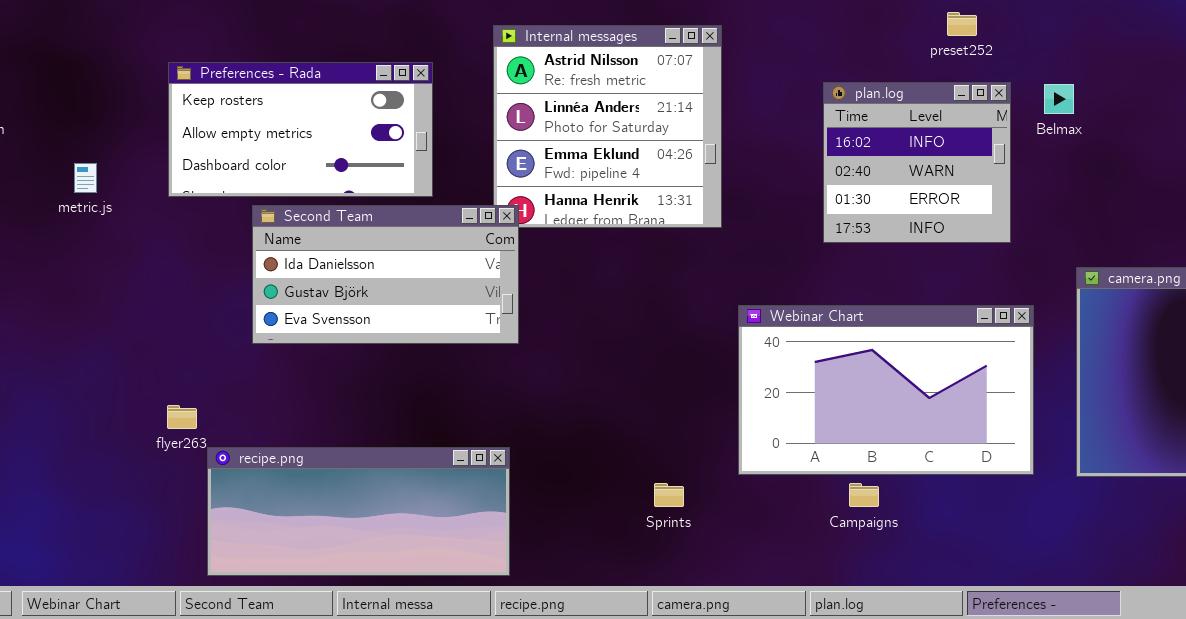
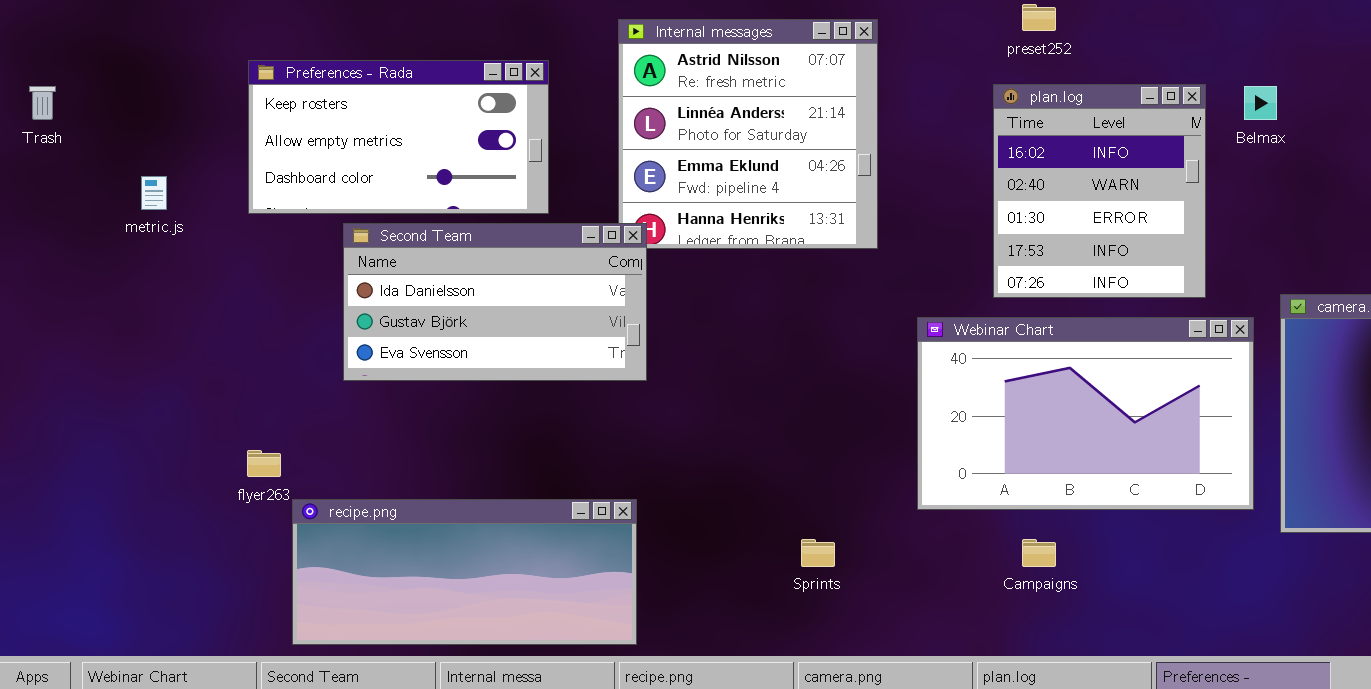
preset252: [947,12,977,36] -> [1022,4,1056,31], moved
plan.log: [823,82,1011,243] -> [993,84,1206,298], resized
Webinar Chart: [738,305,1034,475] -> [917,317,1254,510], moved

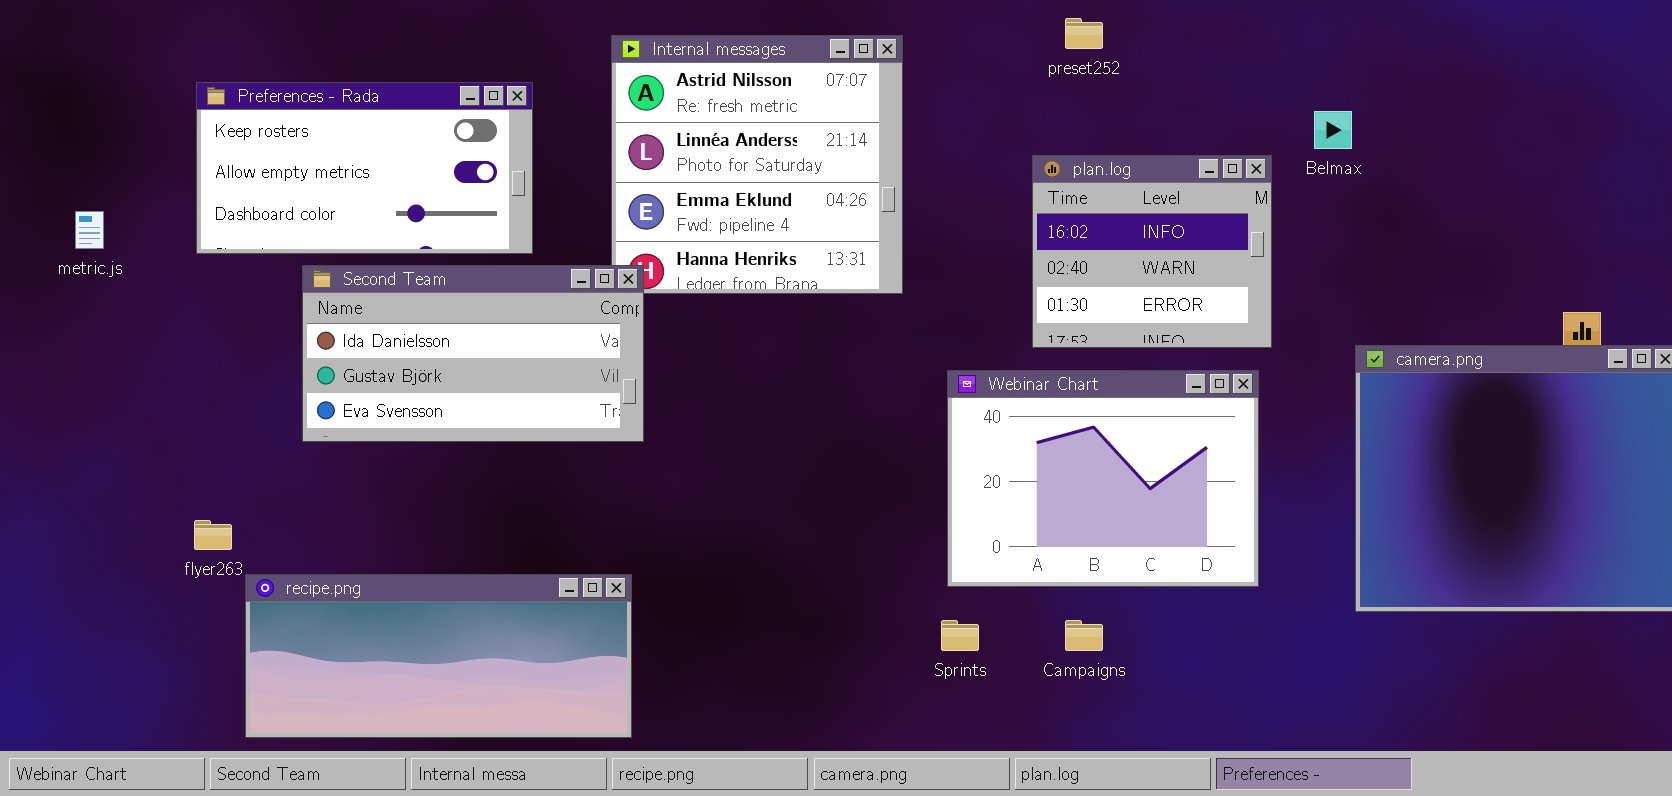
plan.log: [993,84,1206,298] -> [1032,155,1272,348], resized
Webinar Chart: [917,317,1254,510] -> [947,370,1259,587], resized
Sprints: [801,539,835,567] -> [941,620,979,651], moved

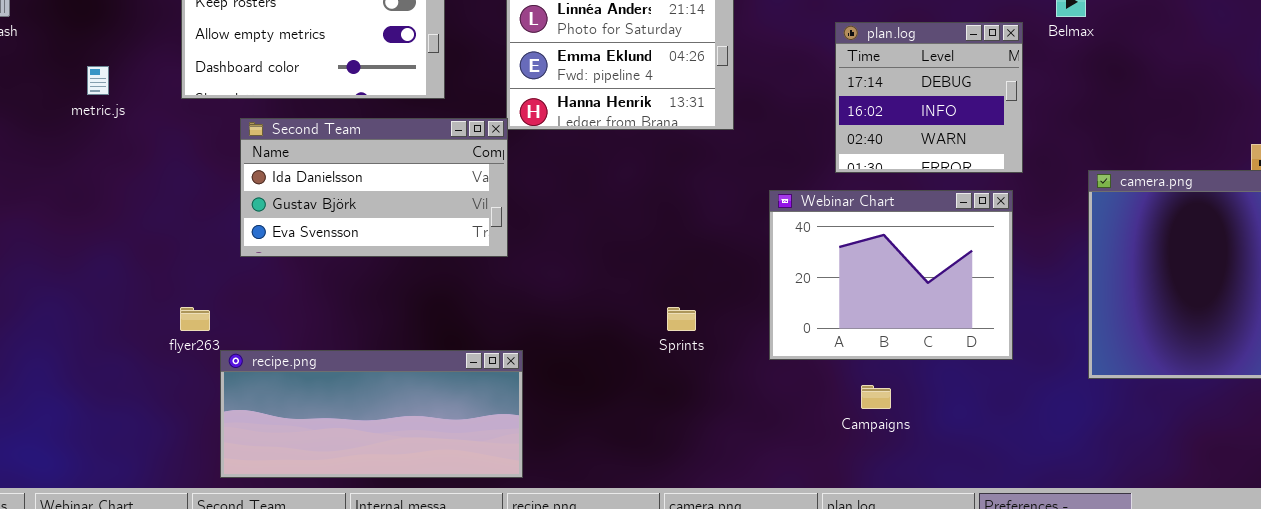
plan.log: [1032,155,1272,348] -> [835,22,1023,173], scrolled up 1 row
Second Team: [302,265,644,442] -> [240,118,508,257], moved
Sprints: [941,620,979,651] -> [667,307,696,331], moved

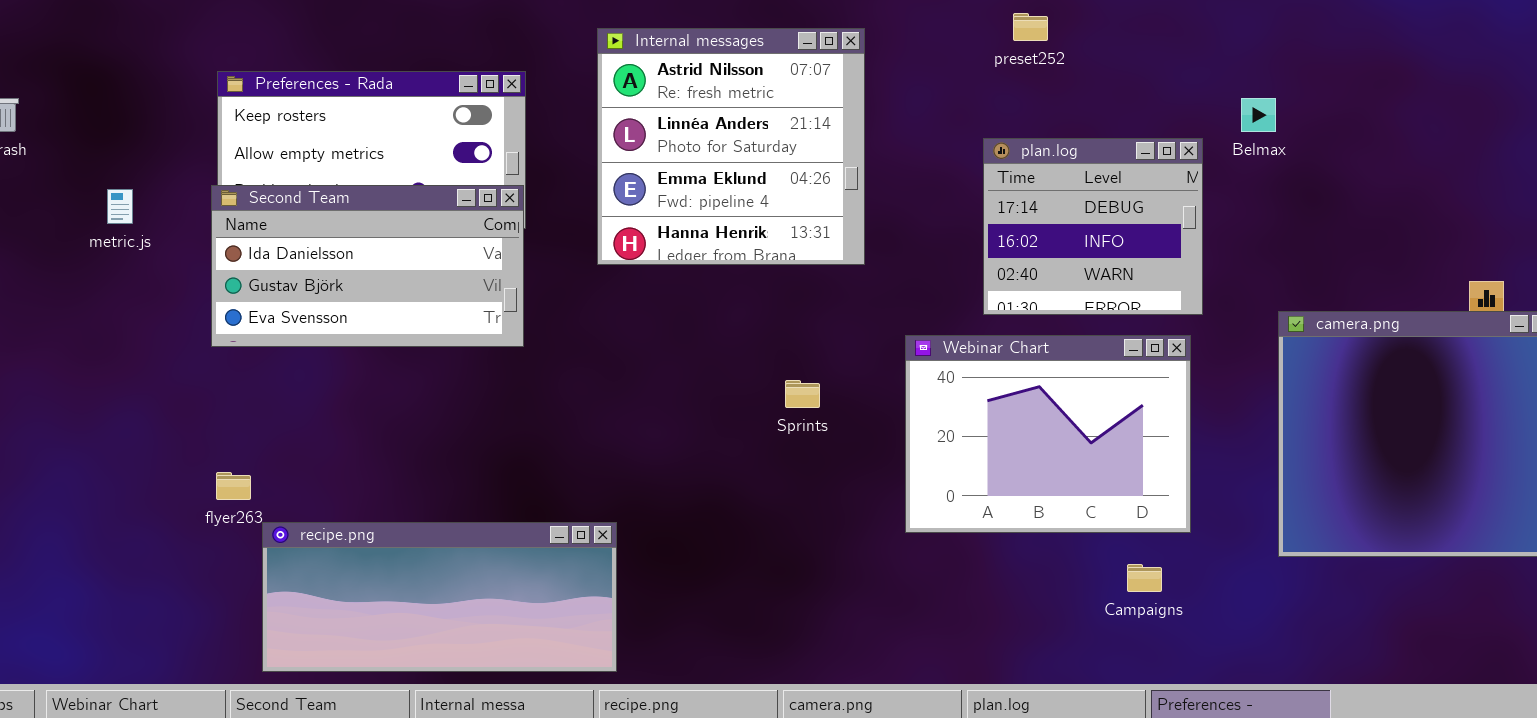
Second Team: [240,118,508,257] -> [211,185,524,347], moved
Sprints: [667,307,696,331] -> [785,380,820,408], moved
Campaigns: [861,385,891,409] -> [1127,564,1162,592], moved

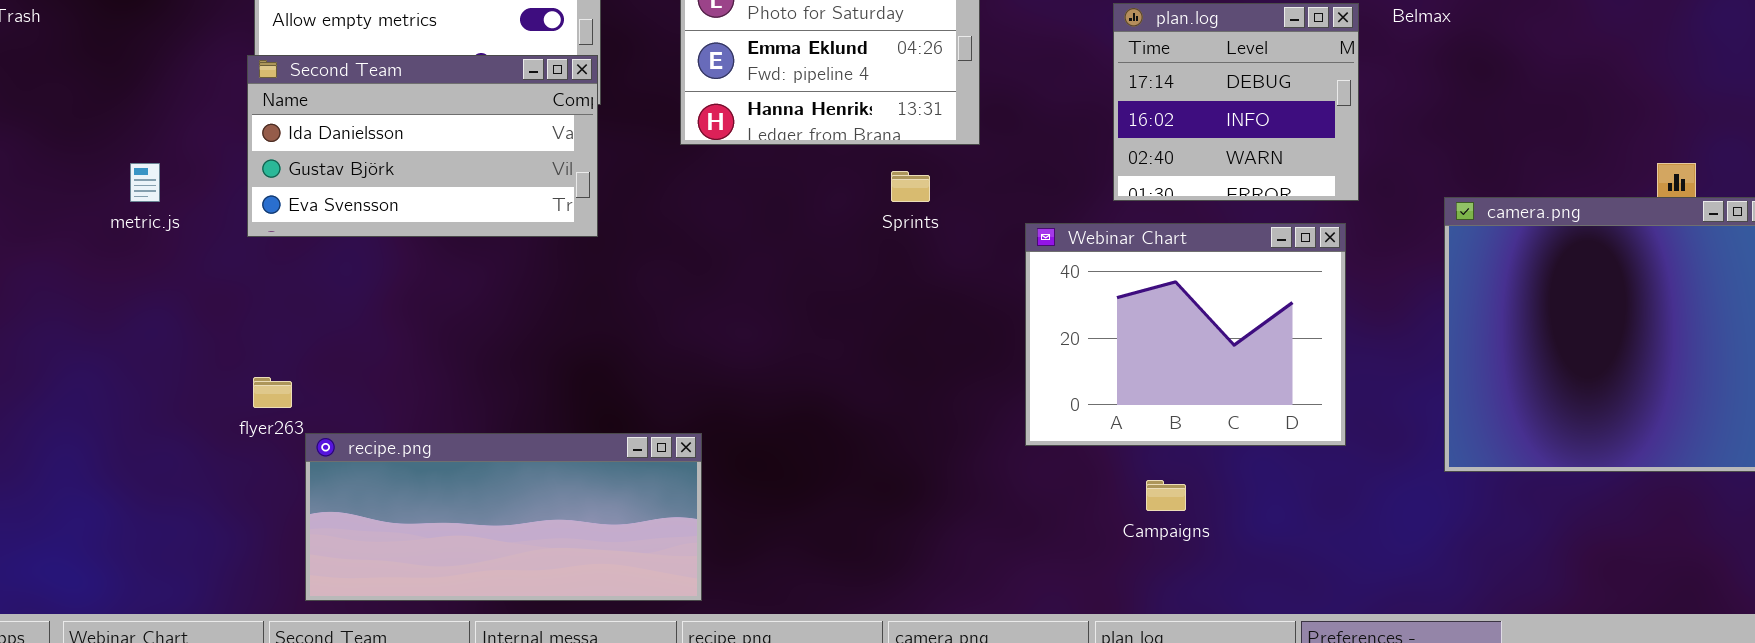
metric.js: [107,189,133,224] -> [130,163,160,202], moved
Sprints: [785,380,820,408] -> [891,171,930,202], moved
Campaigns: [1127,564,1162,592] -> [1146,480,1186,511], moved

